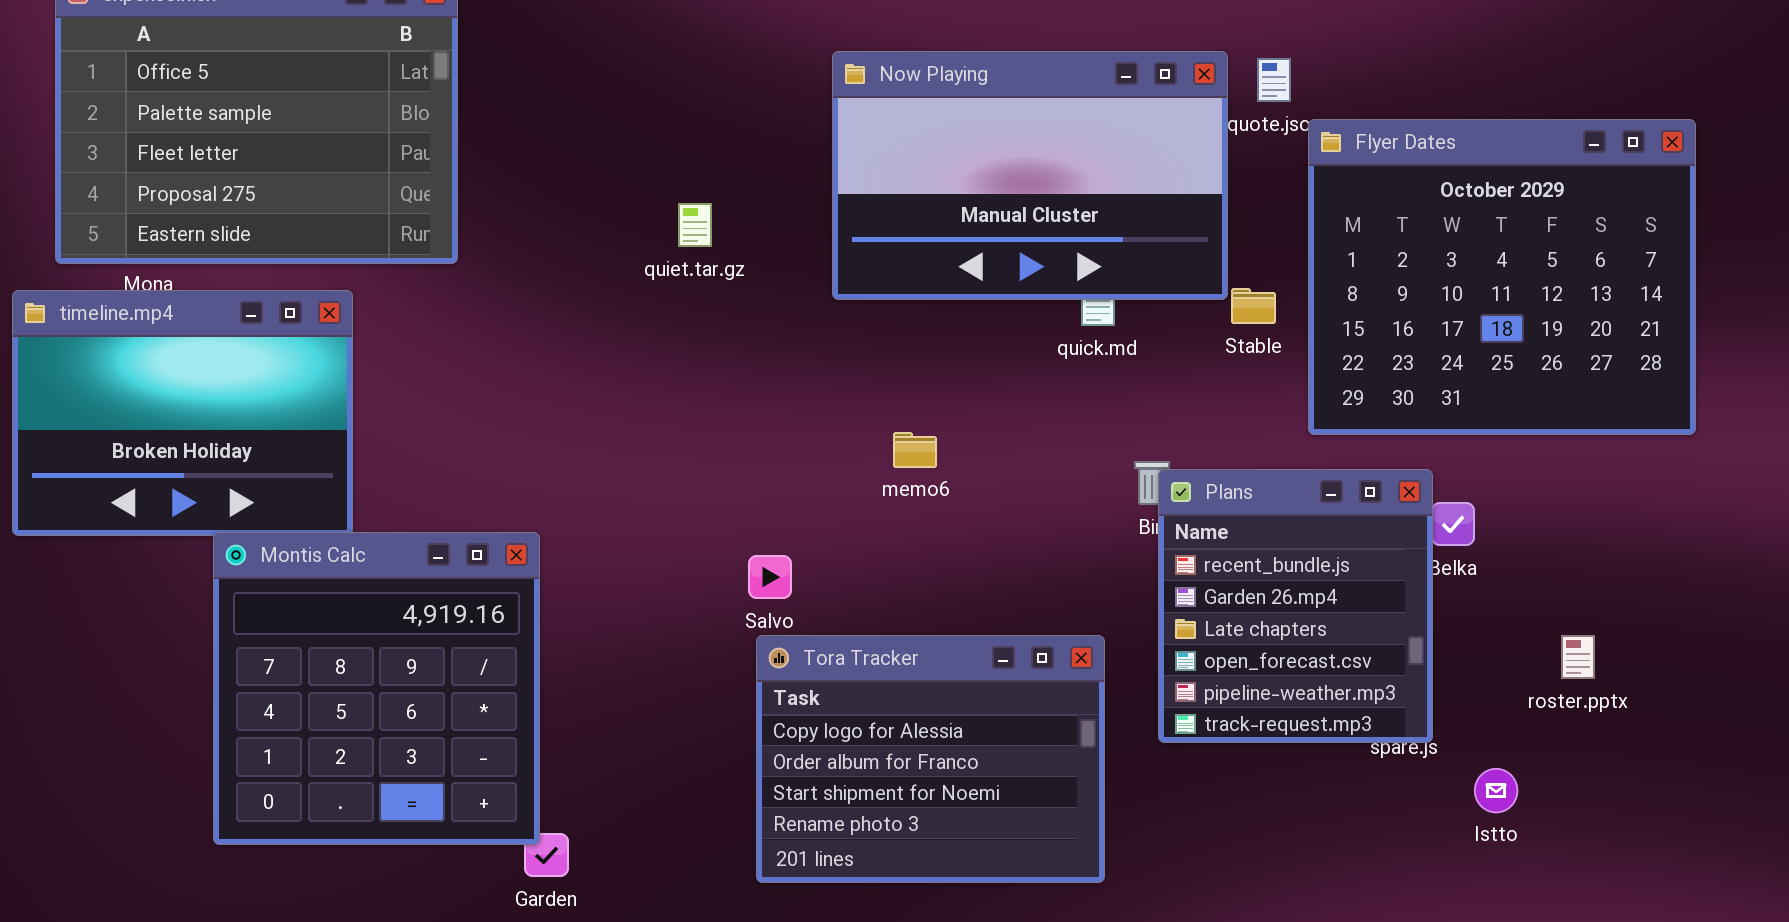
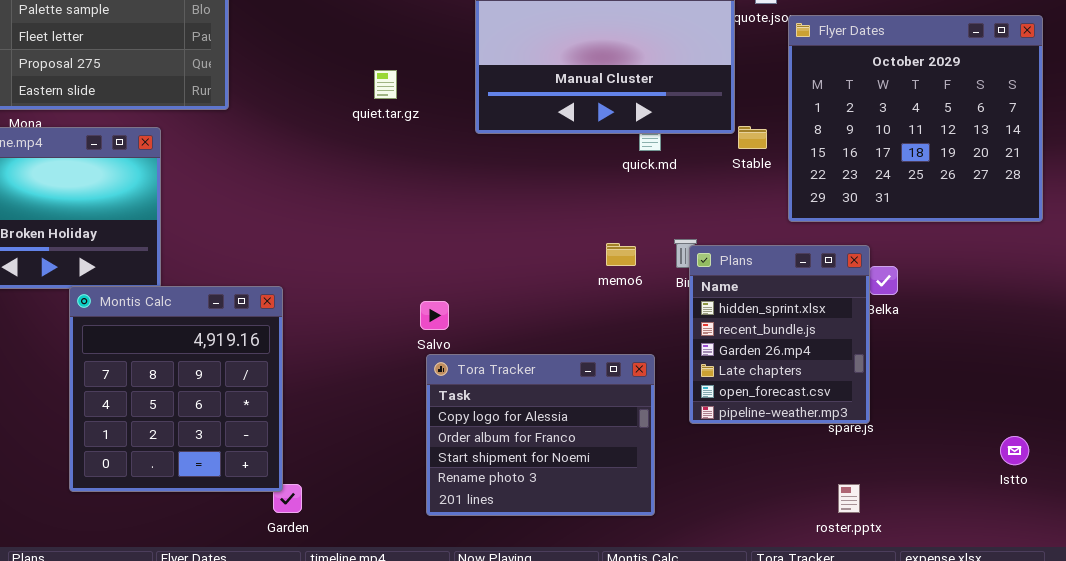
memo6: [893,432,937,468] -> [606,243,636,266], moved
Plans: [1158,469,1433,743] -> [689,245,870,424], scrolled up 1 row
roster.pptx: [1561,635,1595,679] -> [838,484,860,513], moved
Istto: [1474,768,1518,813] -> [1000,436,1029,465], moved

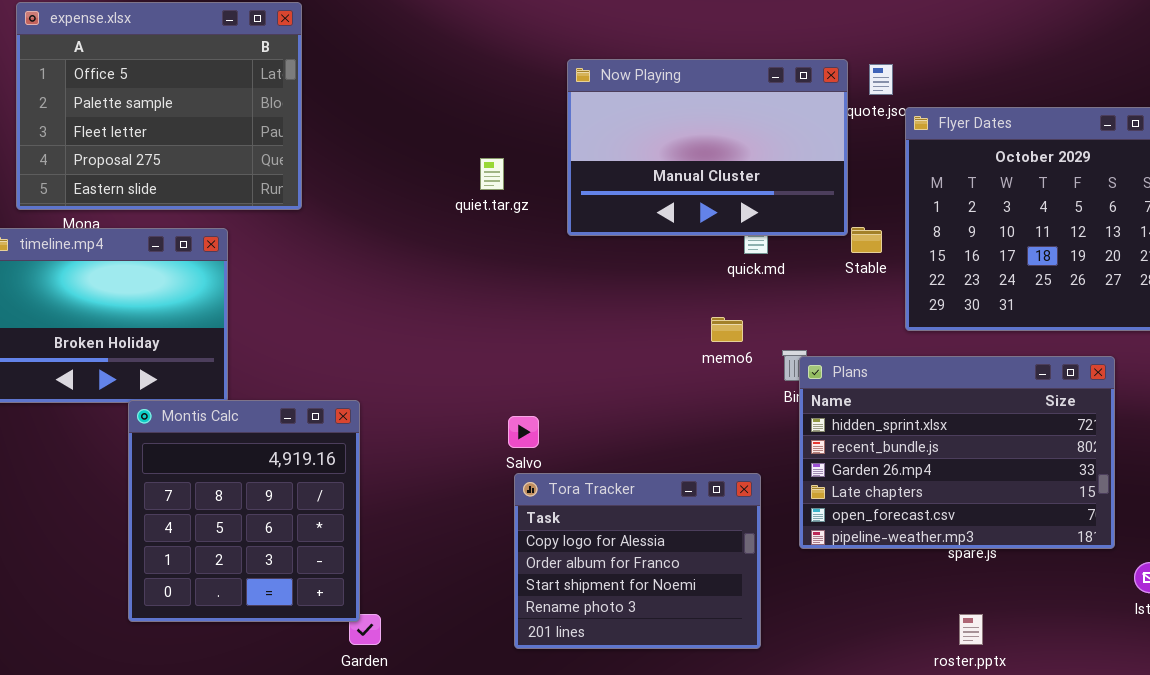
quiet.tar.gz: [374,70,397,99] -> [480,158,504,190], moved
memo6: [606,243,636,266] -> [711,317,743,342], moved
Plans: [689,245,870,424] -> [799,356,1115,549], resized

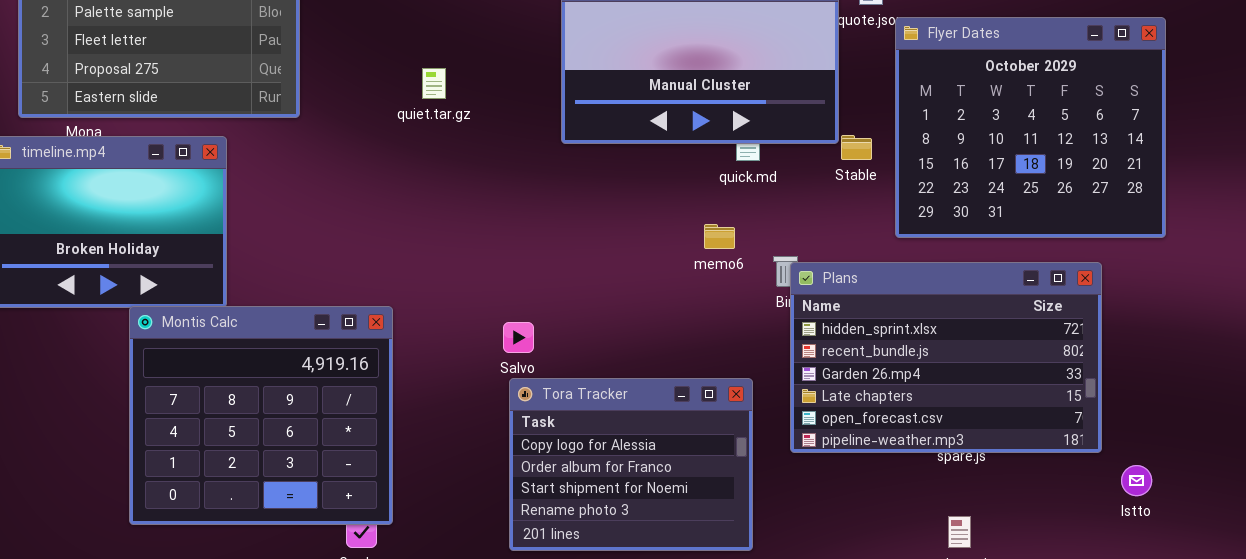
quiet.tar.gz: [480,158,504,190] -> [422,68,446,99], moved
Montis Calc: [128,400,360,622] -> [129,306,393,525], resized

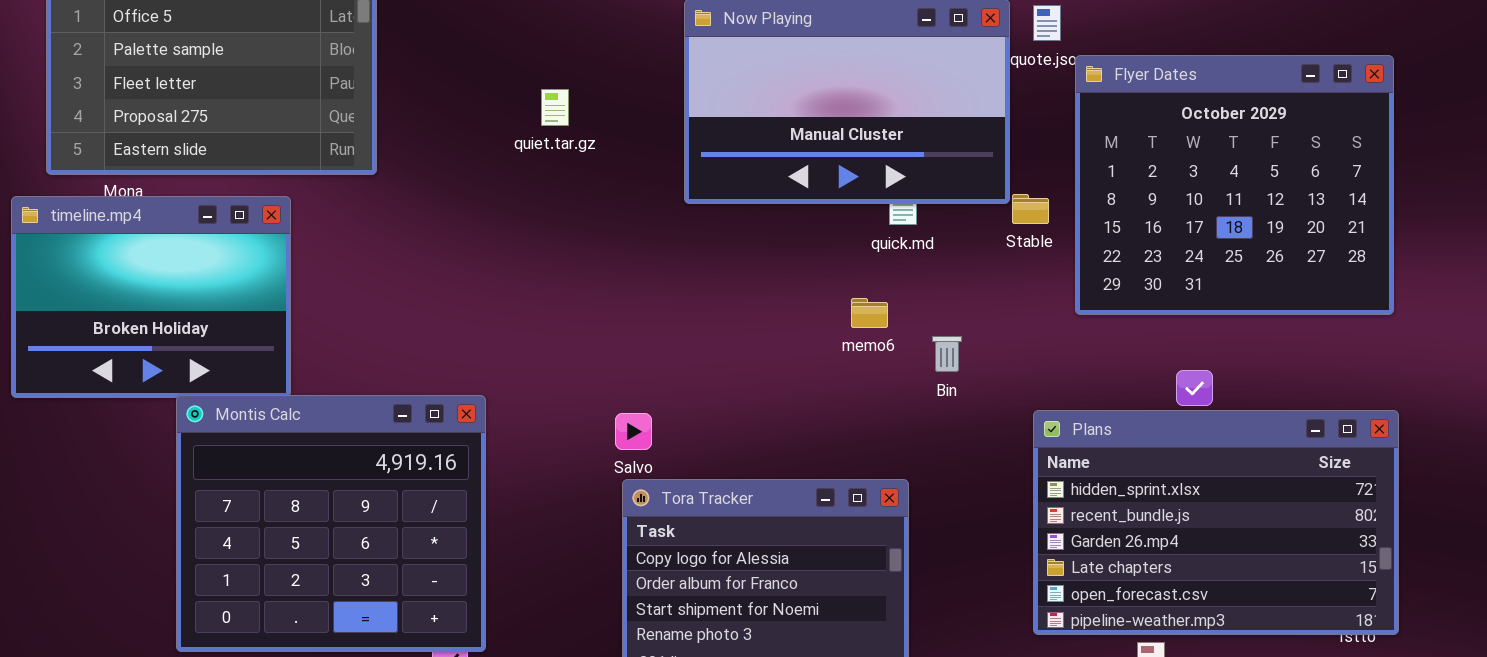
quiet.tar.gz: [422,68,446,99] -> [541,89,569,126], moved
Plans: [790,262,1102,453] -> [1033,410,1399,635], moved

